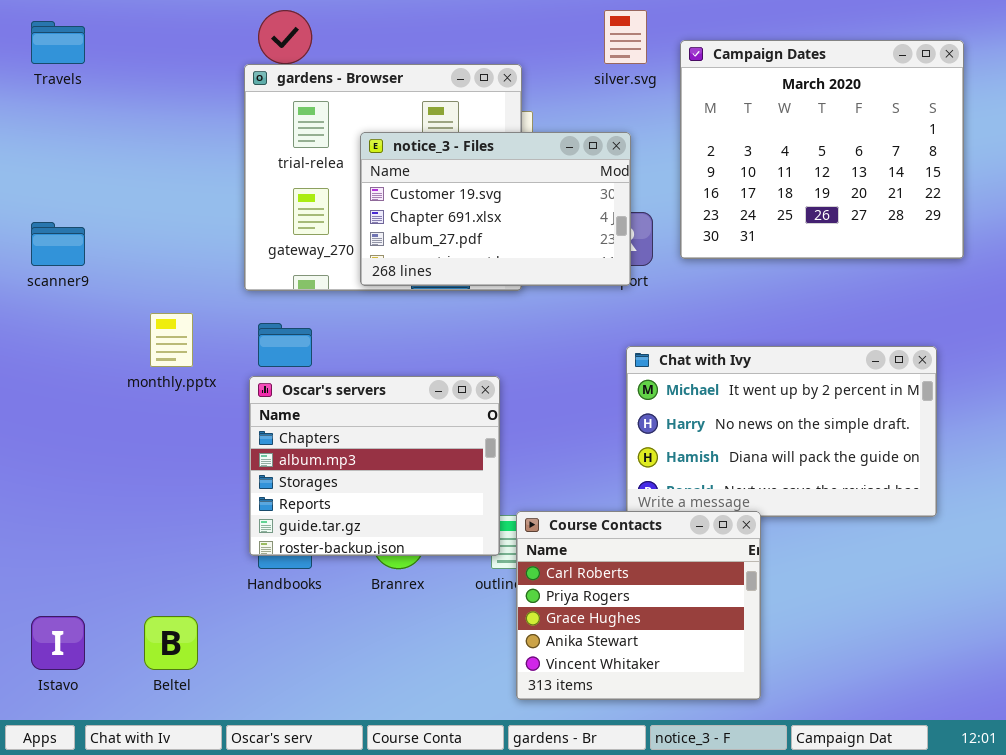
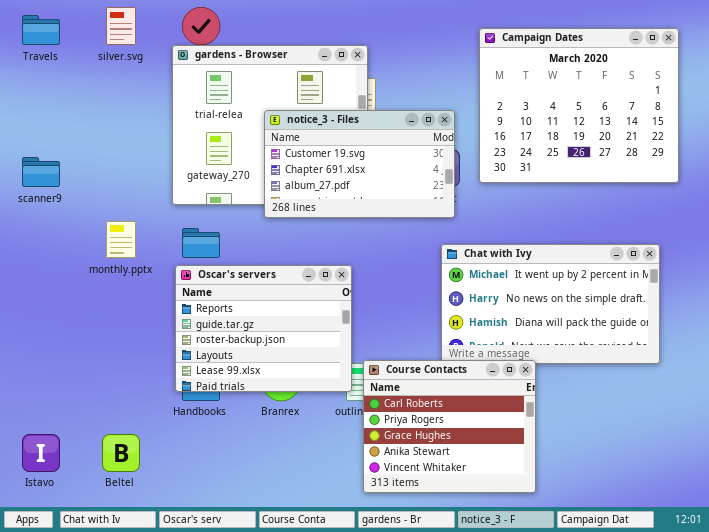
silver.svg: [604,10,647,64] -> [106,7,136,45], moved
notice_3 - Files: [360,132,631,286] -> [264,110,455,218], moved
Oscar's servers: [249,376,500,556] -> [175,265,352,392], scrolled down 3 rows

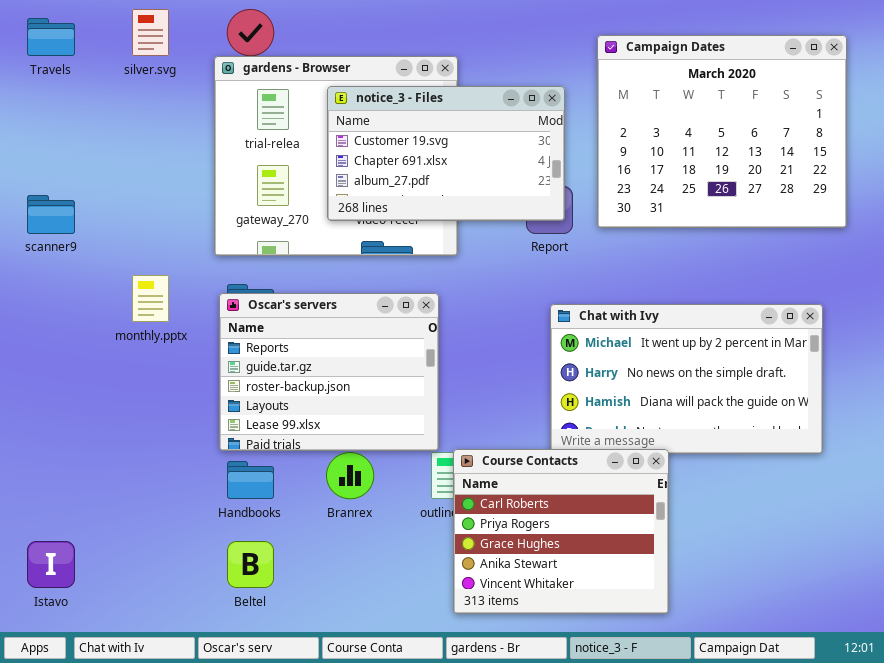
notice_3 - Files: [264,110,455,218] -> [327,86,565,221], moved
Oscar's servers: [175,265,352,392] -> [219,293,439,451], moved
Beltel: [102,434,140,472] -> [227,541,274,588], moved

